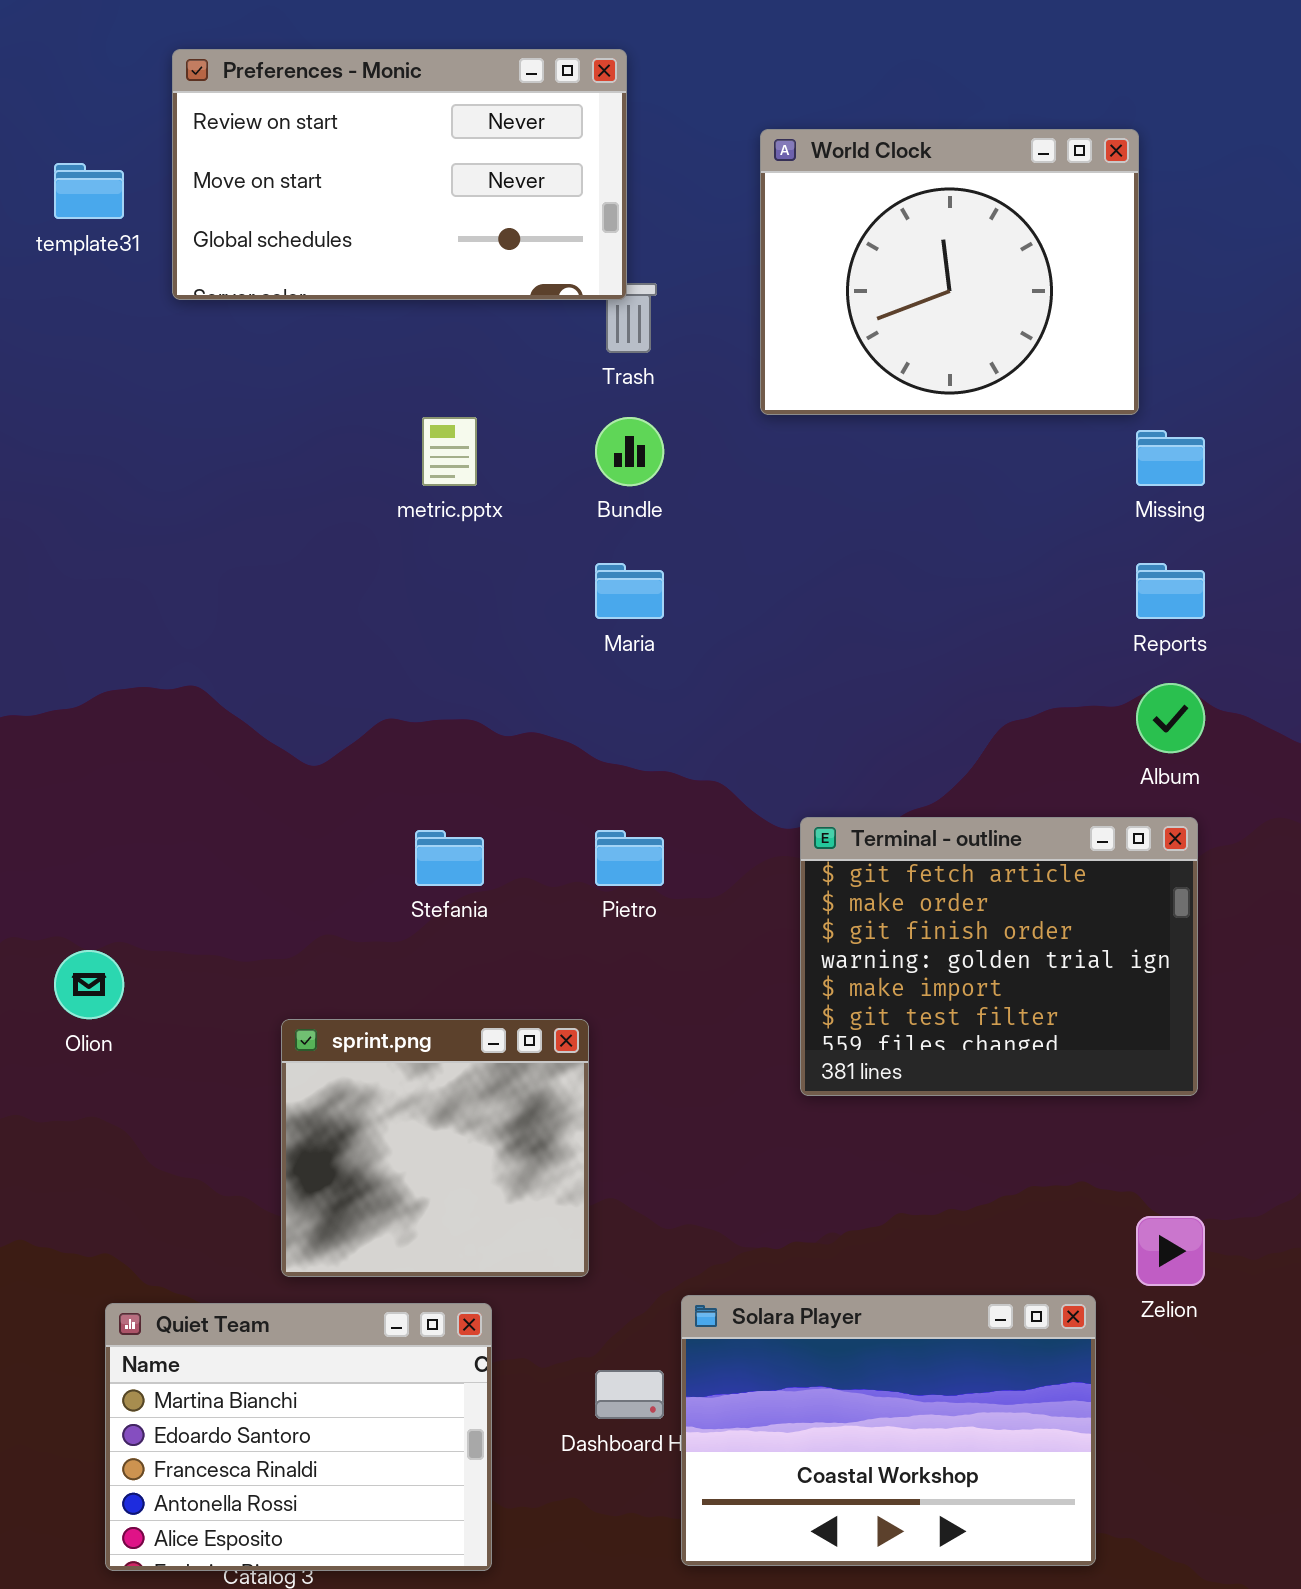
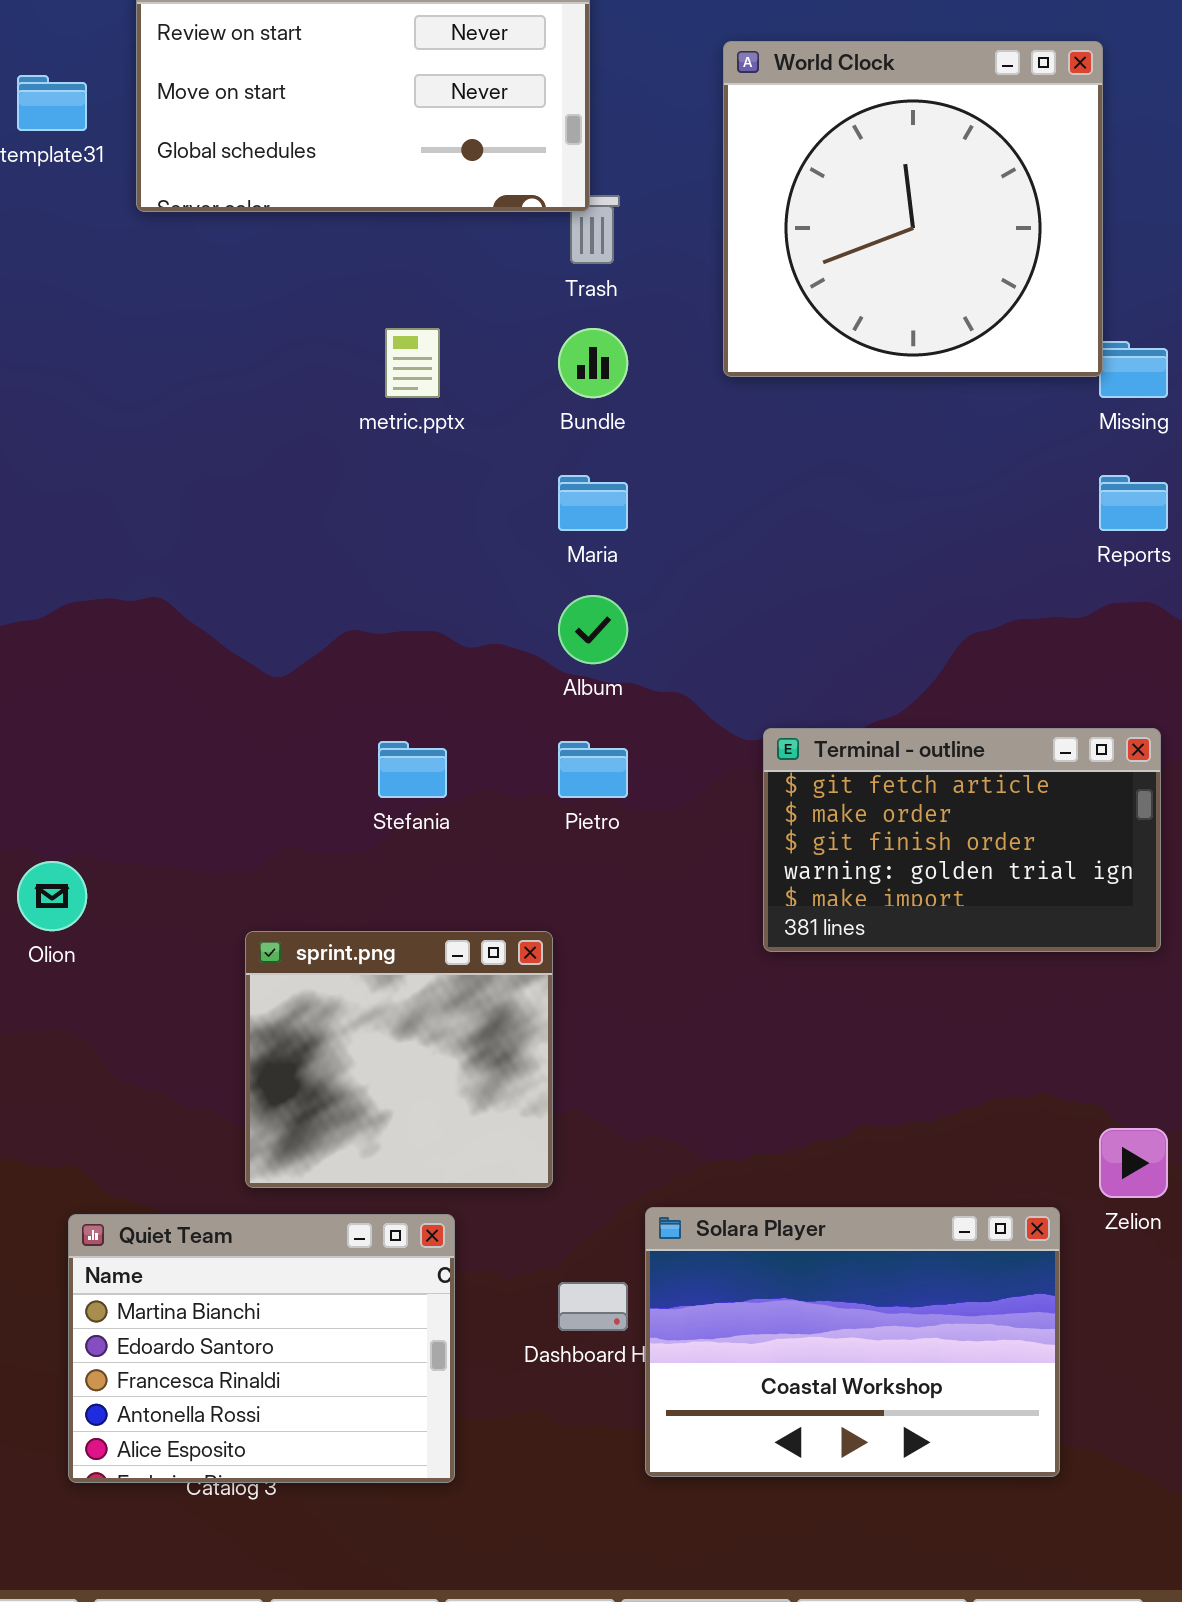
World Clock: [760,129,1139,415] -> [723,41,1103,377], resized
Album: [1136,683,1205,753] -> [558,595,628,664], moved
Terminal - outline: [800,817,1198,1096] -> [763,728,1161,952], resized

